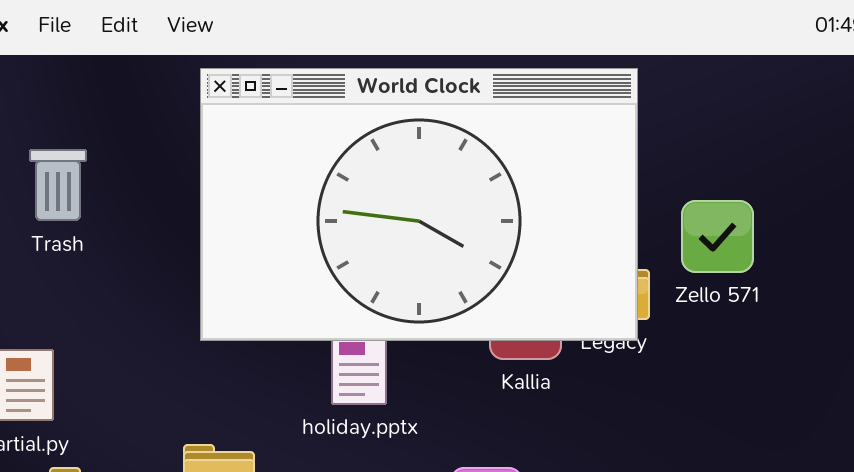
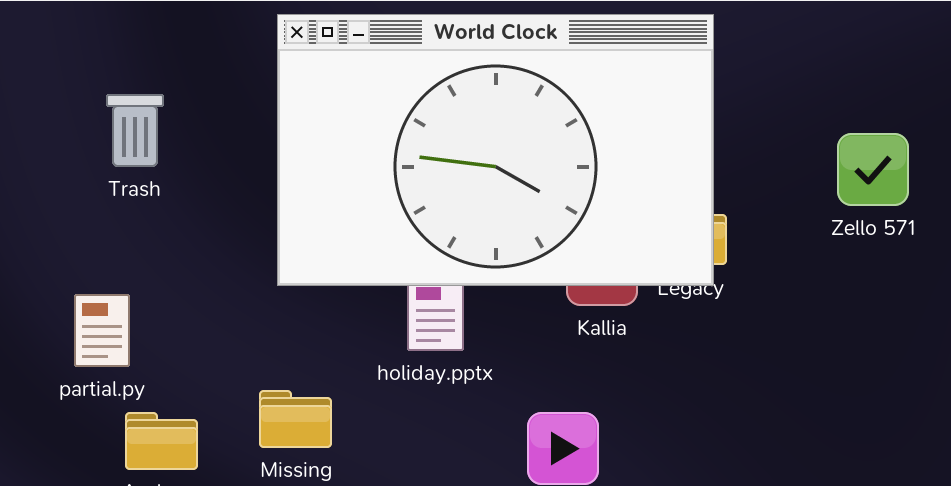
Zello 571: [681,200,754,273] -> [837,133,909,206], moved

